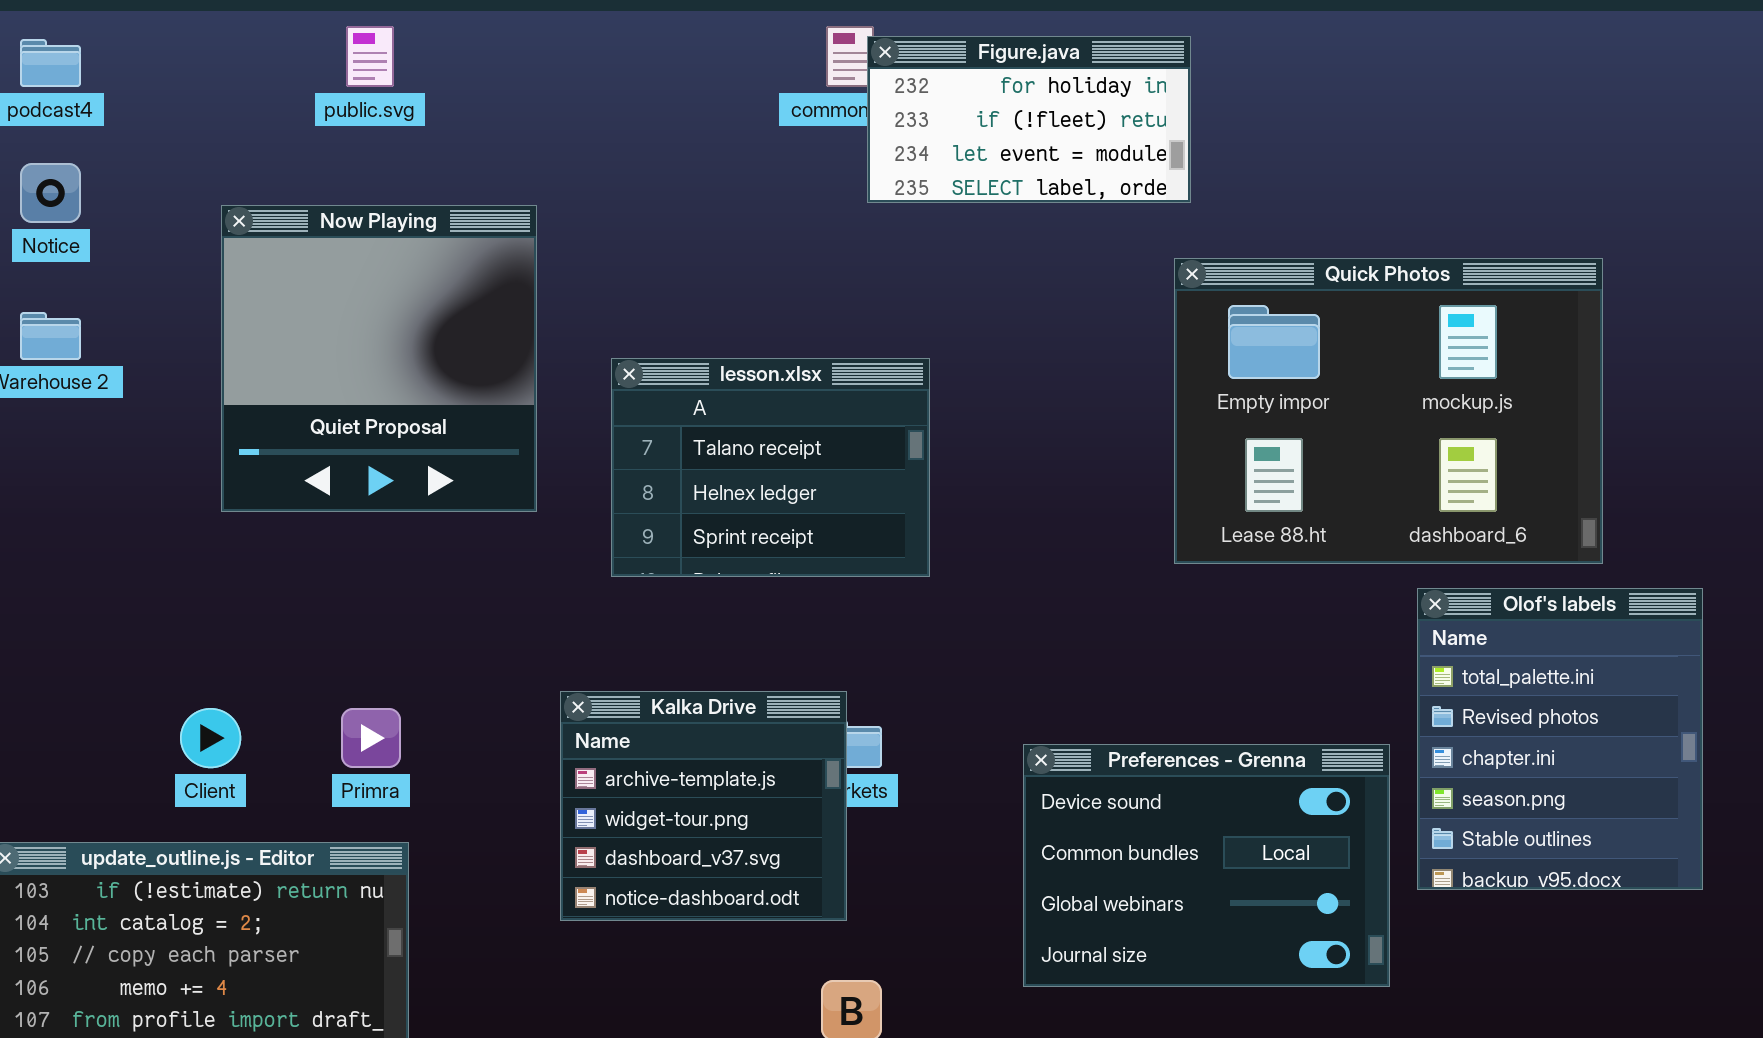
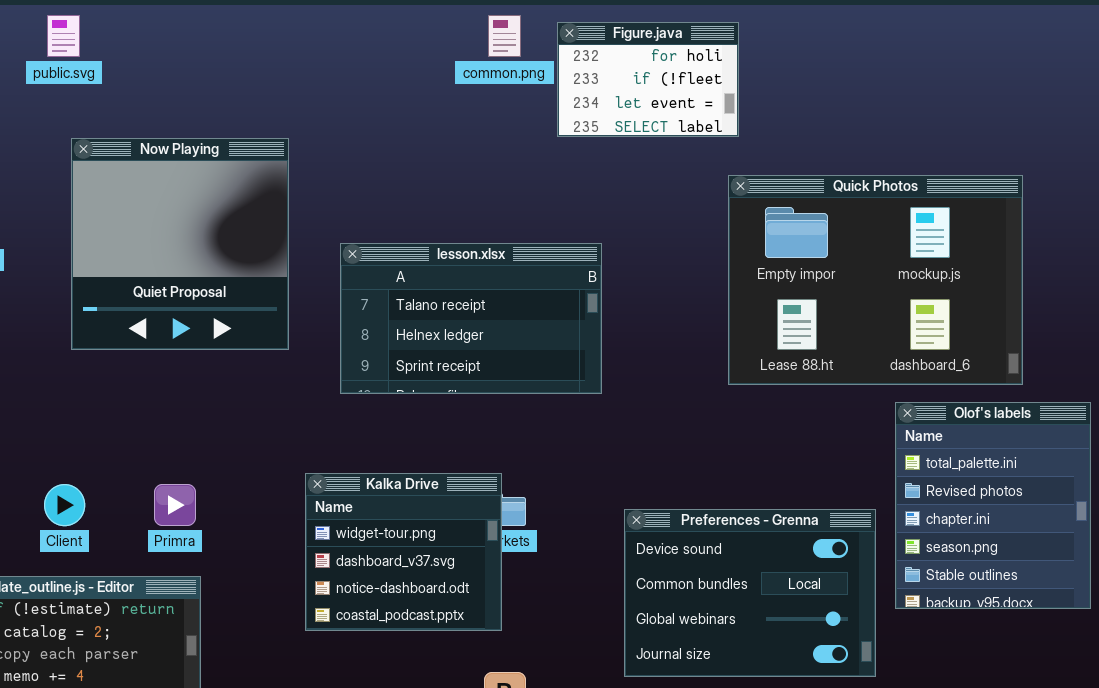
public.svg: [346,26,394,87] -> [47,15,80,57], moved
Figure.java: [867,36,1191,203] -> [557,22,739,137], resized
lesson.xlsx: [611,358,930,577] -> [340,243,602,394], resized
Kalka Drive: [560,691,847,921] -> [305,473,502,631], scrolled down 1 row

